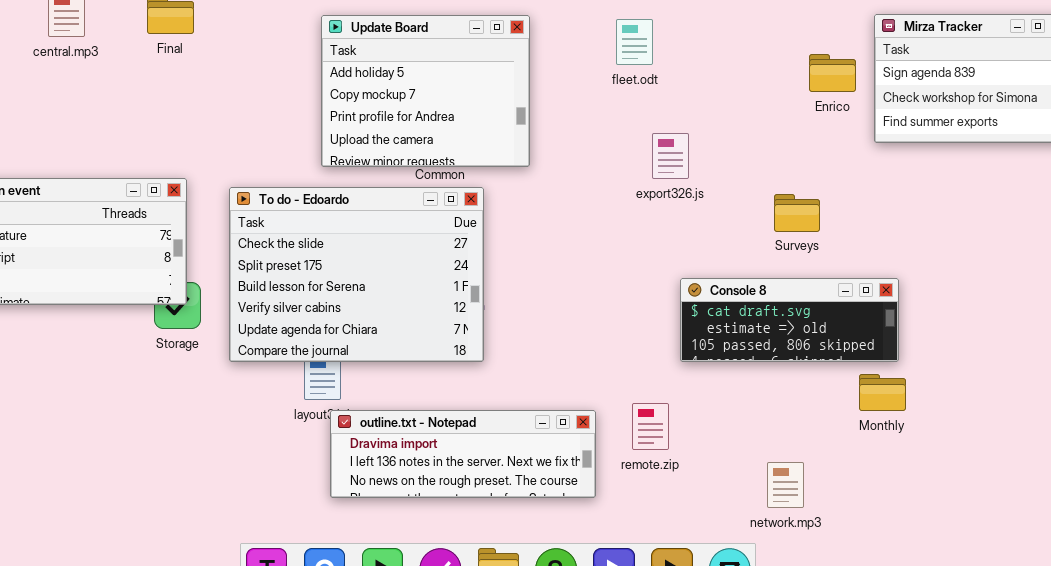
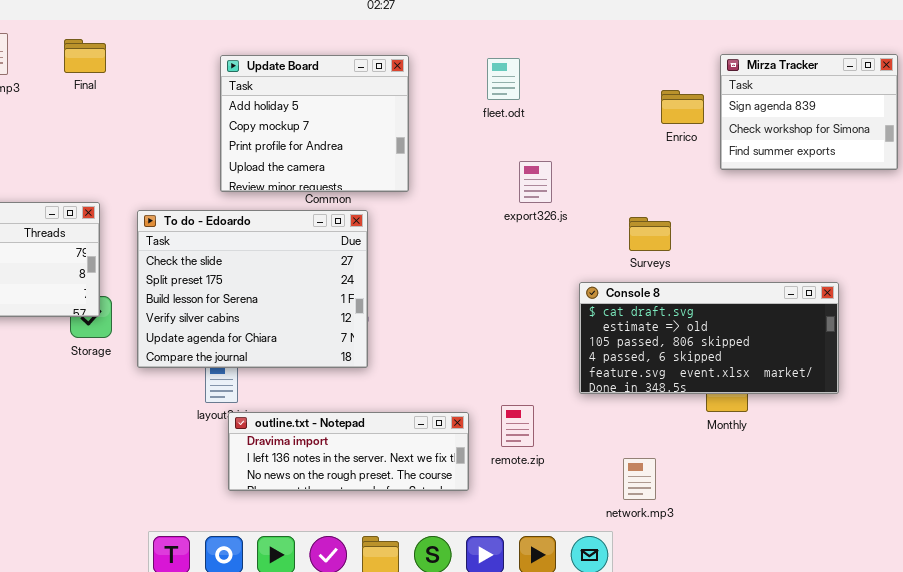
Console 8: [680,278,899,362] -> [579,282,839,394], moved, resized

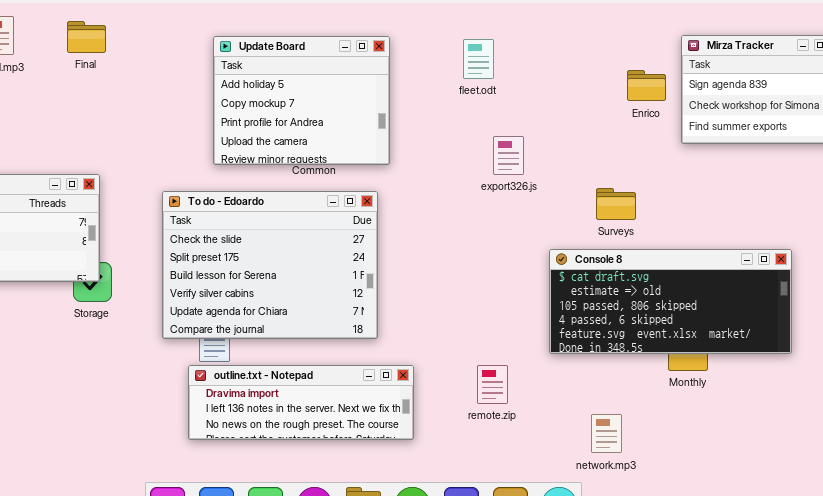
To do - Edoardo: [137,210,368,368] -> [162,191,378,339], moved
outline.txt - Notepad: [228,412,469,491] -> [188,365,414,440], moved

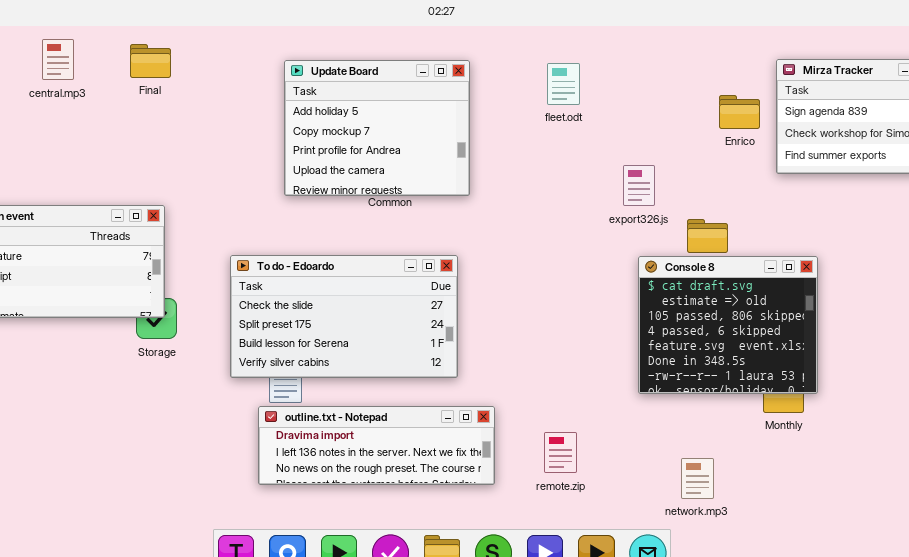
export326.js: [493,136,524,175] -> [623,165,655,206], moved
To do - Edoardo: [162,191,378,339] -> [230,255,458,378], resized
Console 8: [549,249,792,354] -> [638,256,818,394], resized
remote.zip: [477,365,508,404] -> [544,432,577,473], moved

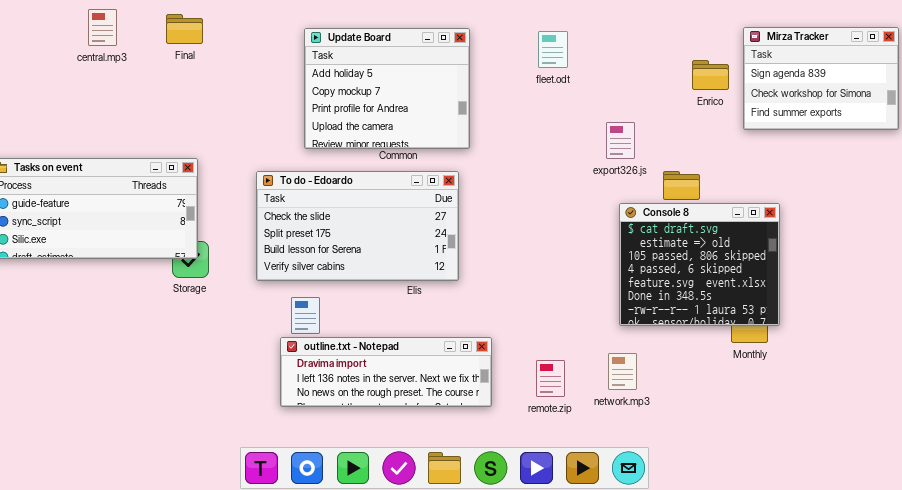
To do - Edoardo: [230,255,458,378] -> [256,171,459,281], moved
network.mp3: [681,458,714,499] -> [608,353,637,390], moved

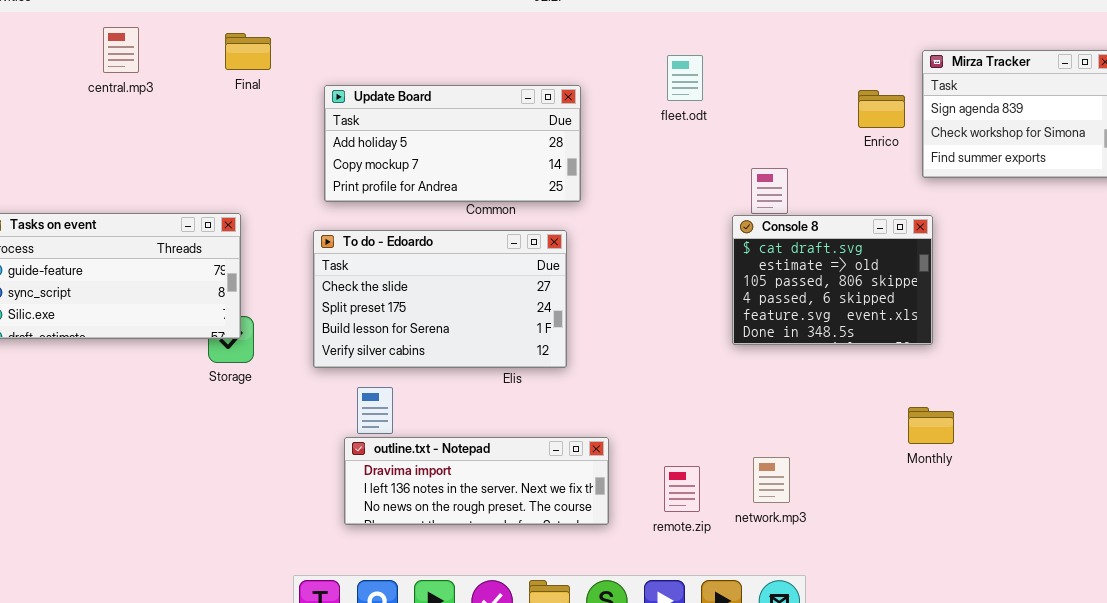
Final: [166,14,203,44] -> [225,33,271,70], moved
Update Board: [304,28,470,149] -> [324,85,581,202], resized
Console 8: [619,203,780,326] -> [732,215,933,345], moved, resized

